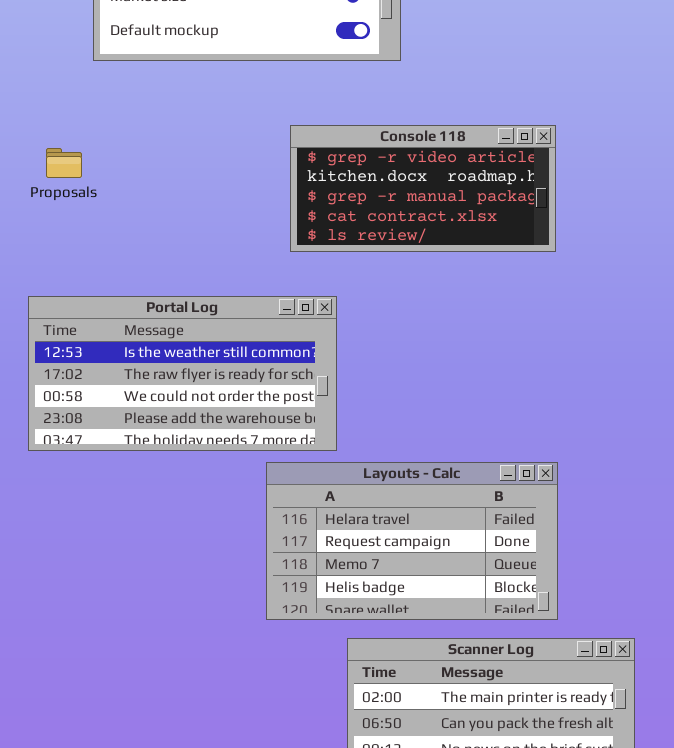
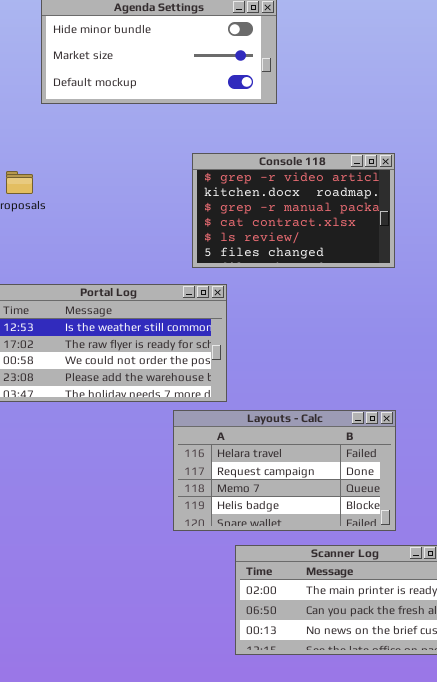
Console 118: [290,125,556,252] -> [192,153,395,268], resized

